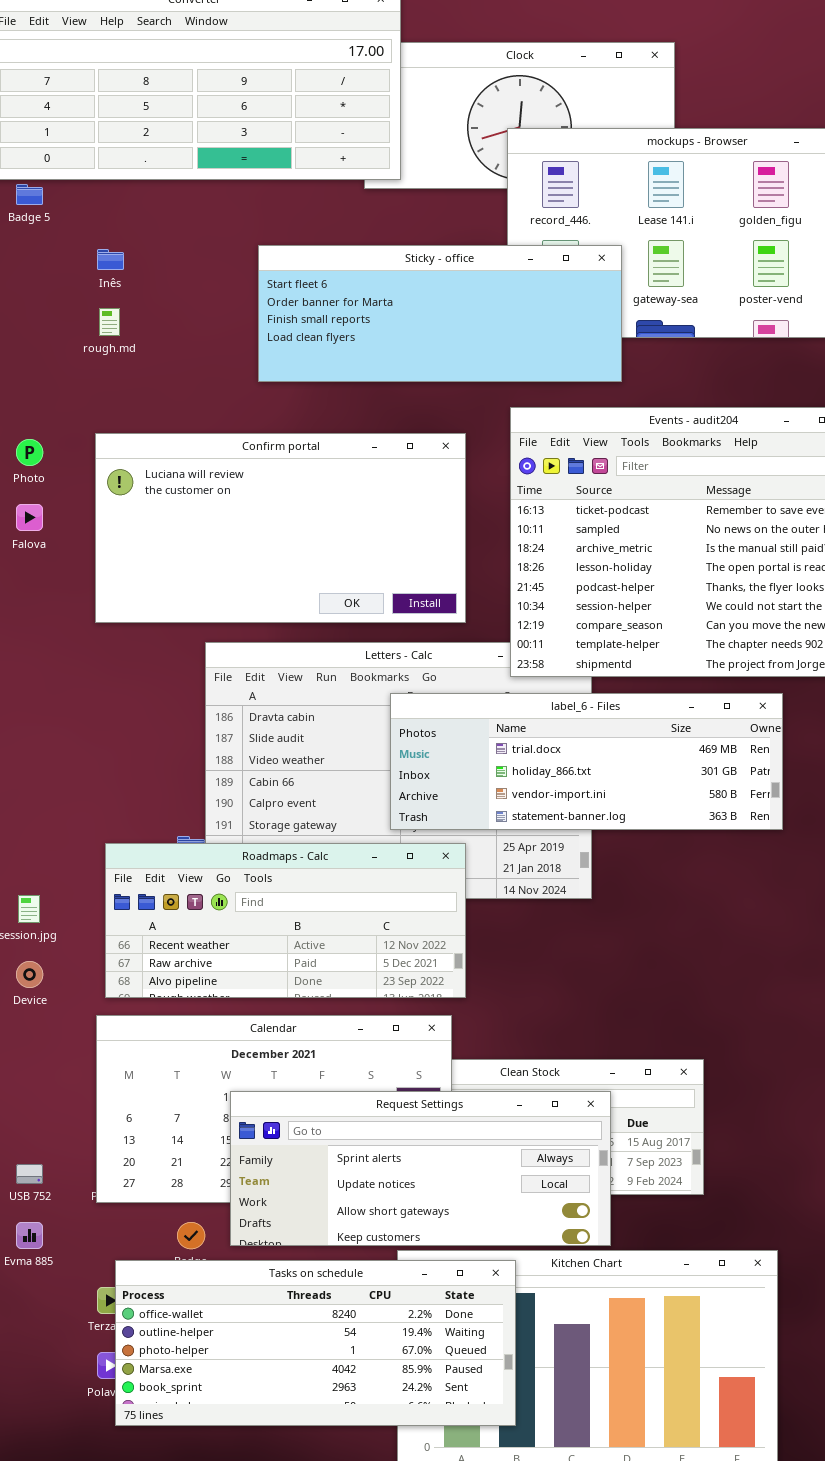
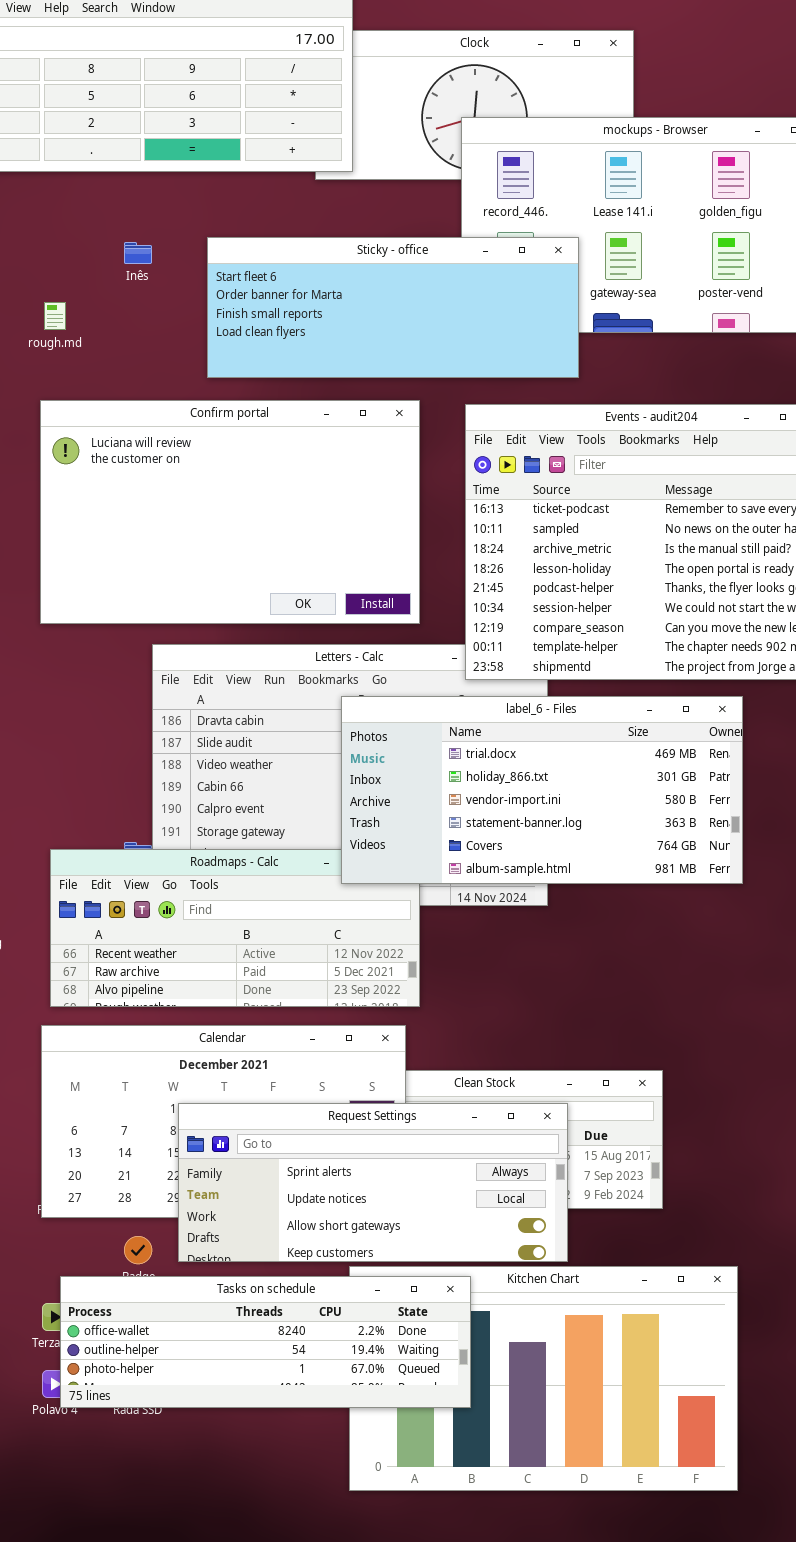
Inês: [97,249,124,270] -> [124,242,152,264], moved
Confirm portal: [95,433,466,623] -> [40,400,420,624], resized
label_6 - Files: [390,693,783,830] -> [341,696,743,884], resized
Tasks on schedule: [115,1260,516,1426] -> [60,1276,471,1408], resized

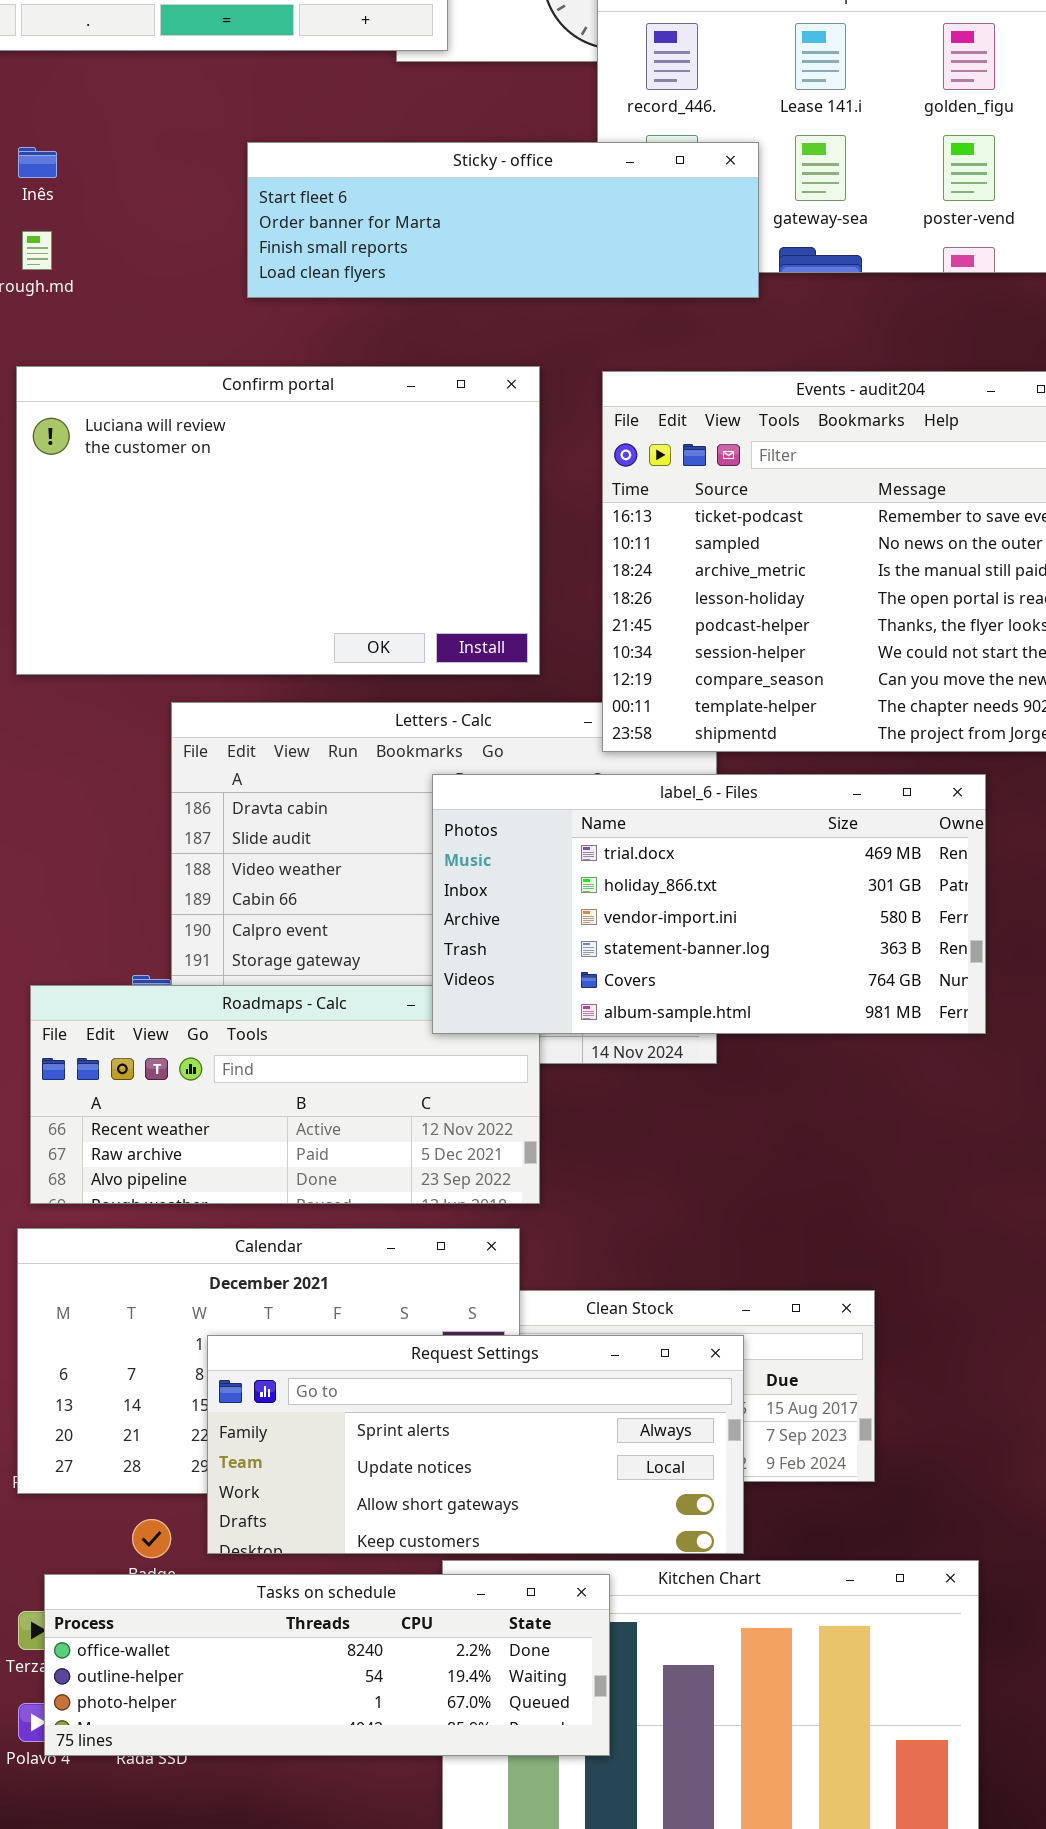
Sticky - office: [207,237,579,378] -> [247,142,759,298], resized
Inês: [124,242,152,264] -> [18,147,57,178], moved

